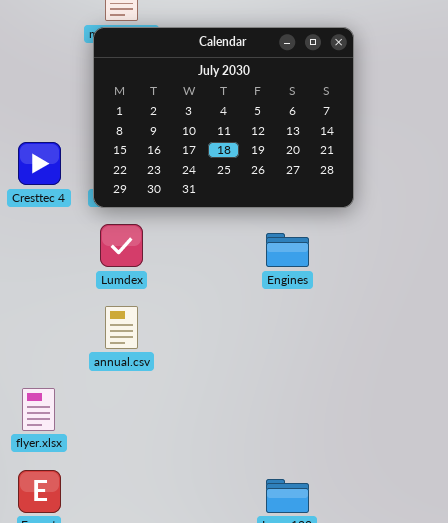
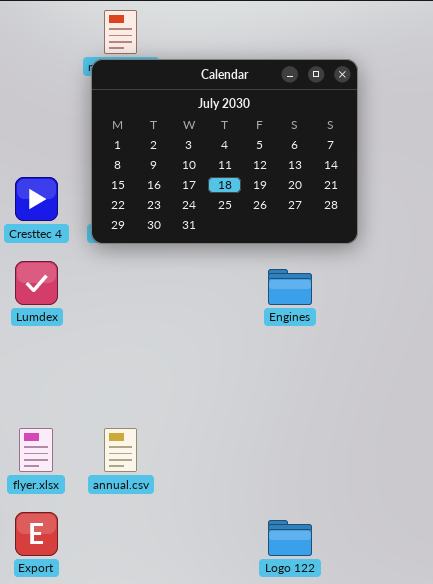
Lumdex: [100,224,143,267] -> [15,261,58,305], moved
annual.csv: [105,306,138,349] -> [104,428,137,472], moved

